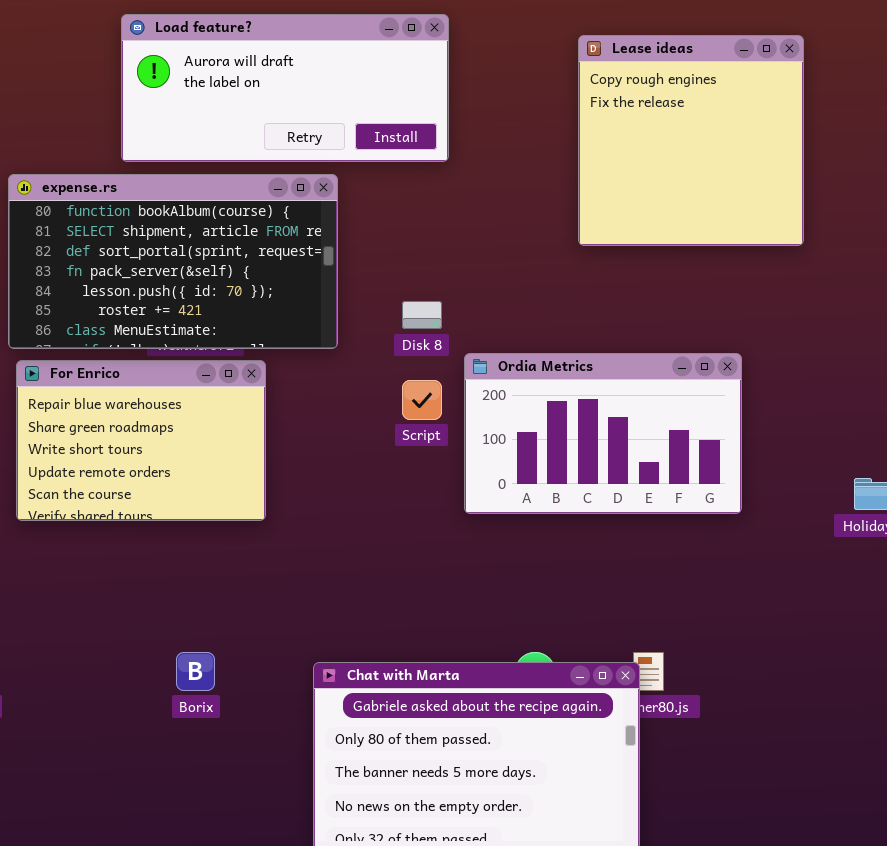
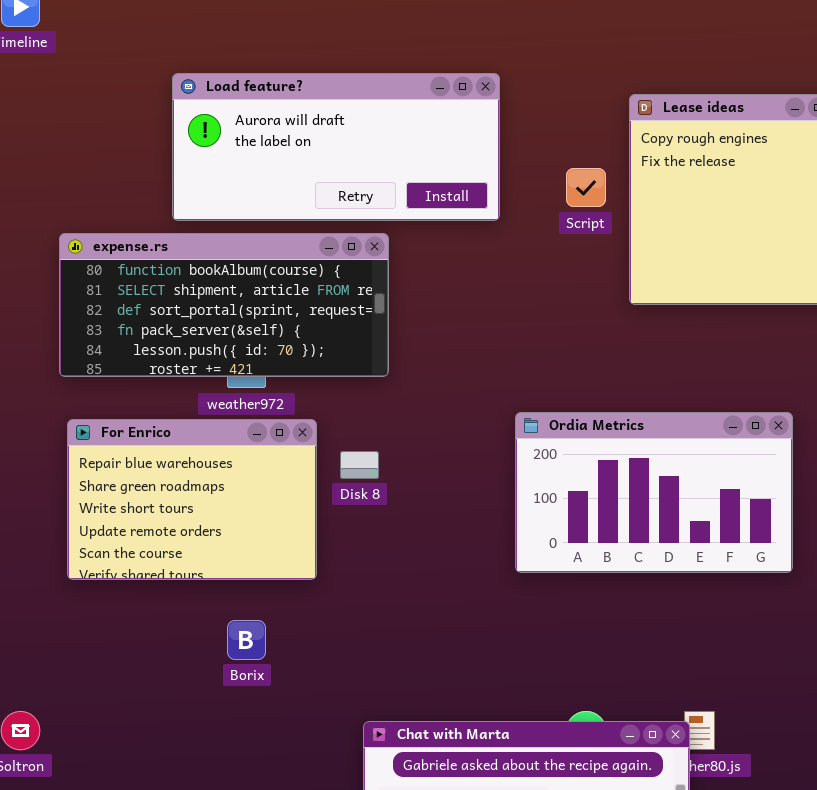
expense.rs: [8,174,338,349] -> [59,233,389,377], resized
Disk 8: [402,301,442,329] -> [340,451,379,479], moved
Script: [402,380,442,420] -> [566,168,606,207], moved
Borix: [176,652,215,691] -> [227,620,266,660], moved

